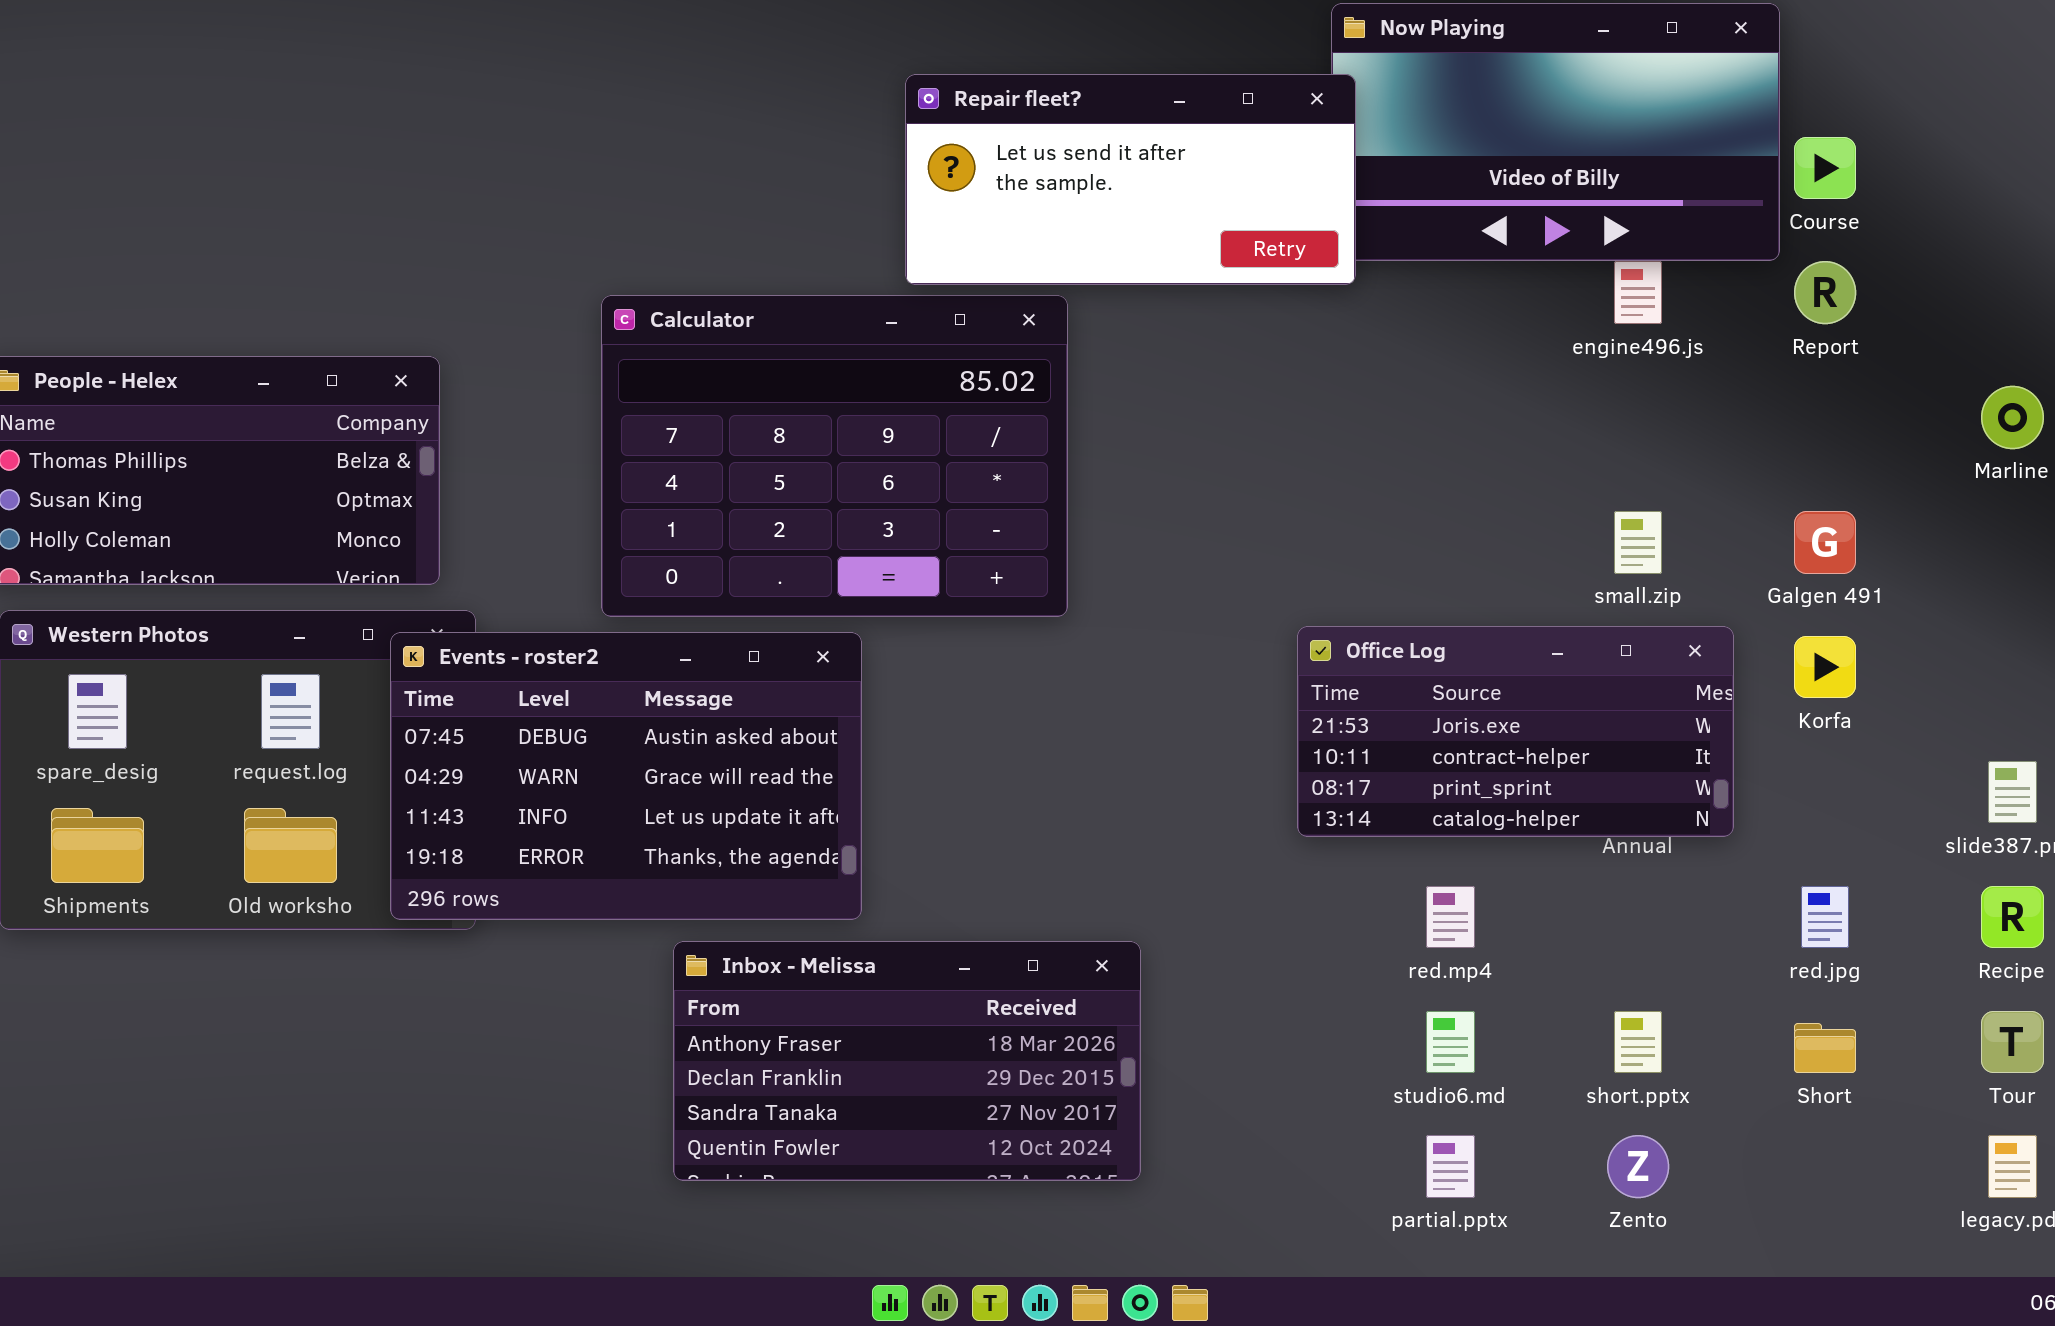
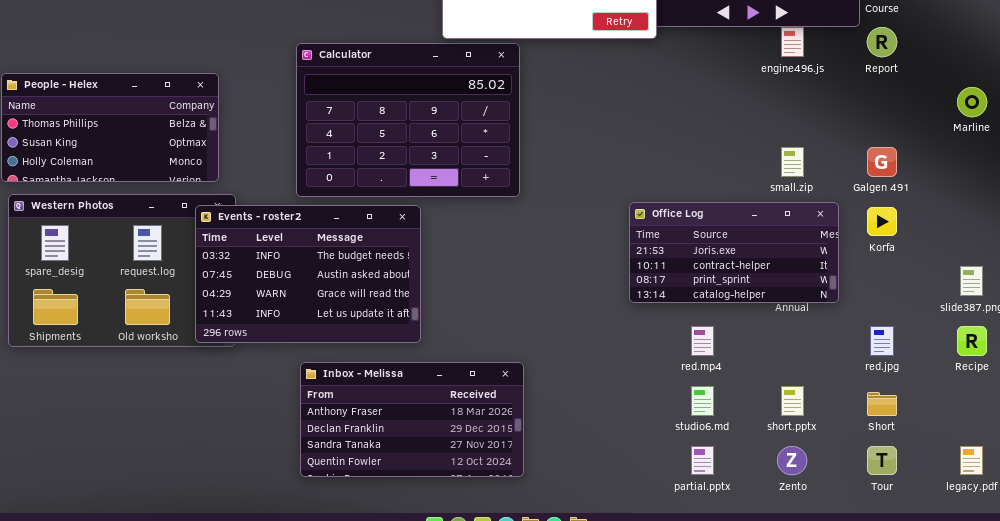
Events - roster2: [390,632,862,920] -> [195,205,421,343], scrolled up 1 row
Inbox - Melissa: [673,941,1141,1181] -> [300,362,524,477], moved
Tour: [1981,1011,2044,1073] -> [867,446,897,475], moved

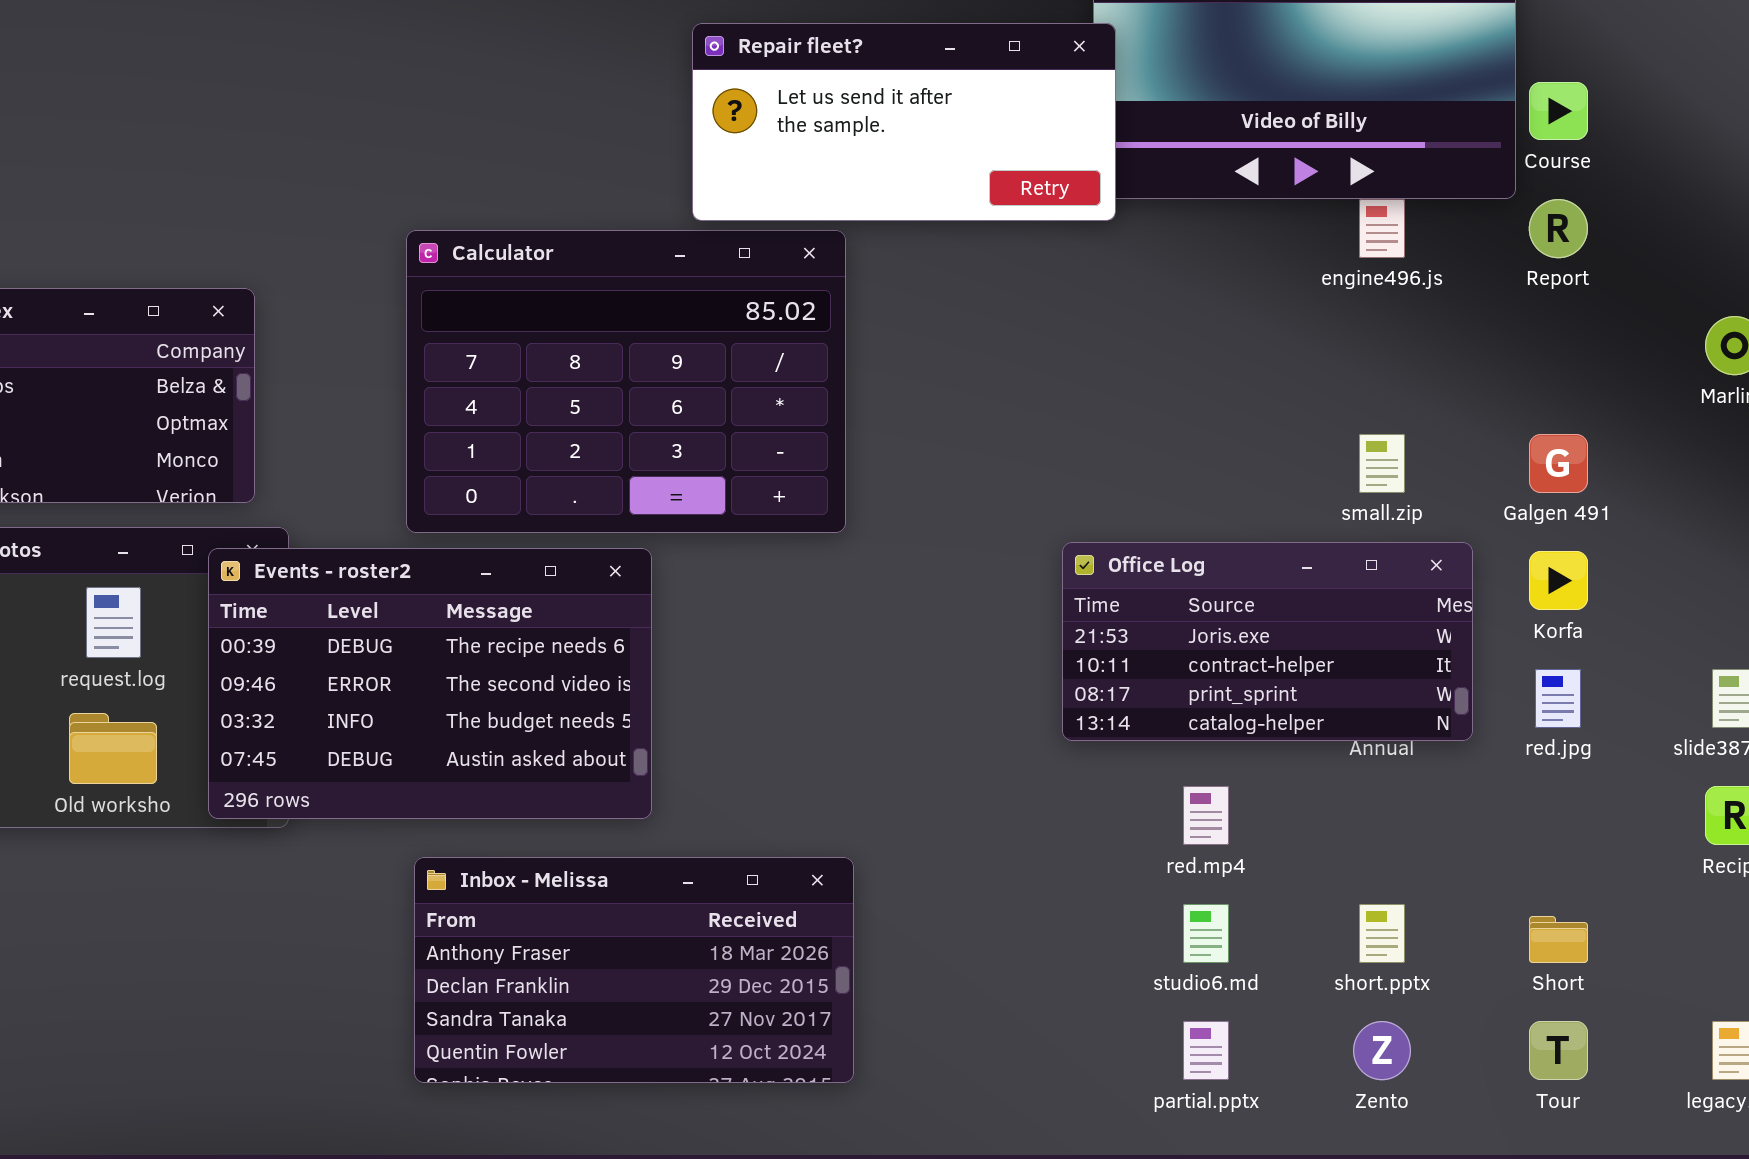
Events - roster2: [195,205,421,343] -> [208,548,652,819], scrolled up 2 rows
red.jpg: [870,326,894,356] -> [1535,669,1581,728], moved

